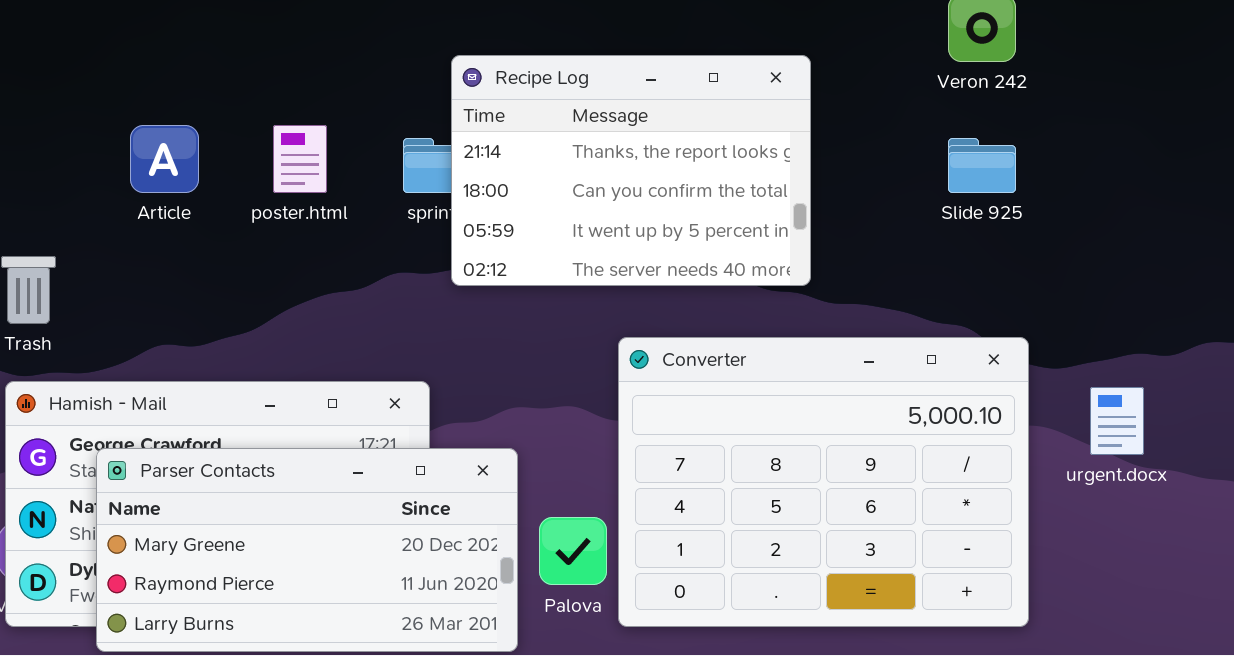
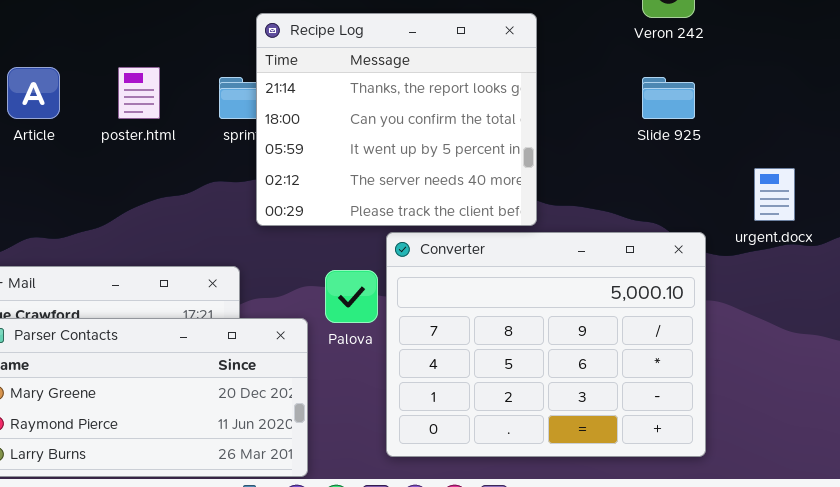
Recipe Log: [451,55,811,286] -> [256,13,537,226], resized
urgent.docx: [1090,387,1144,455] -> [754,168,795,221], moved
Palova: [539,517,607,585] -> [325,270,378,323], moved

